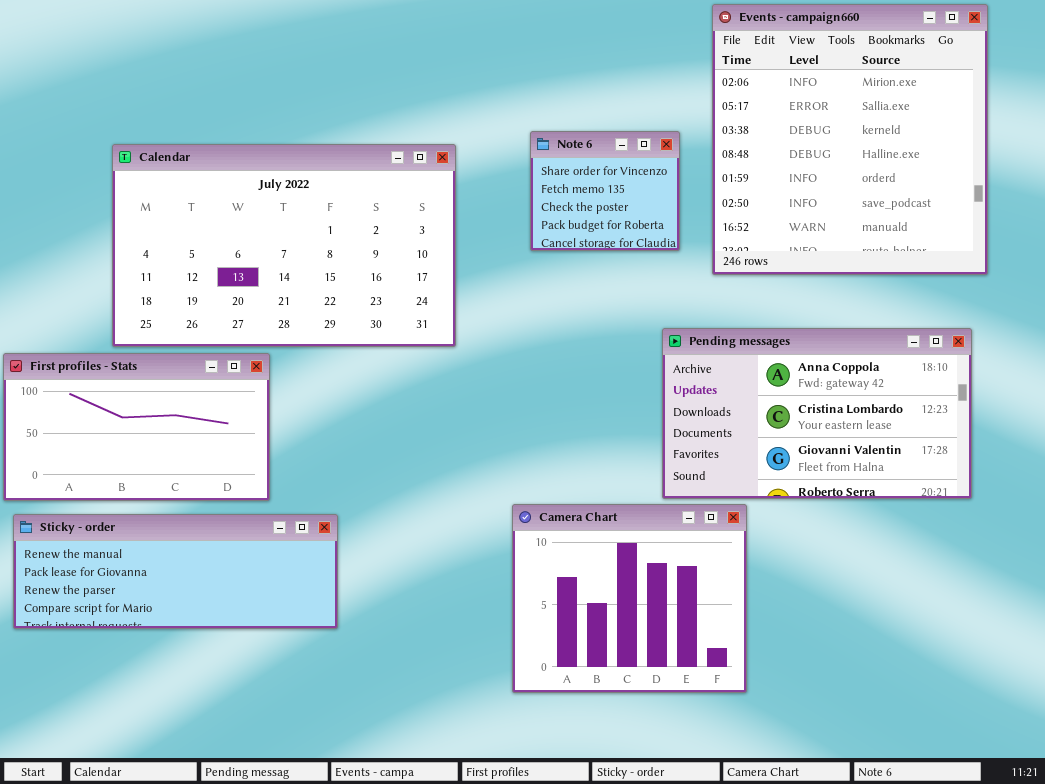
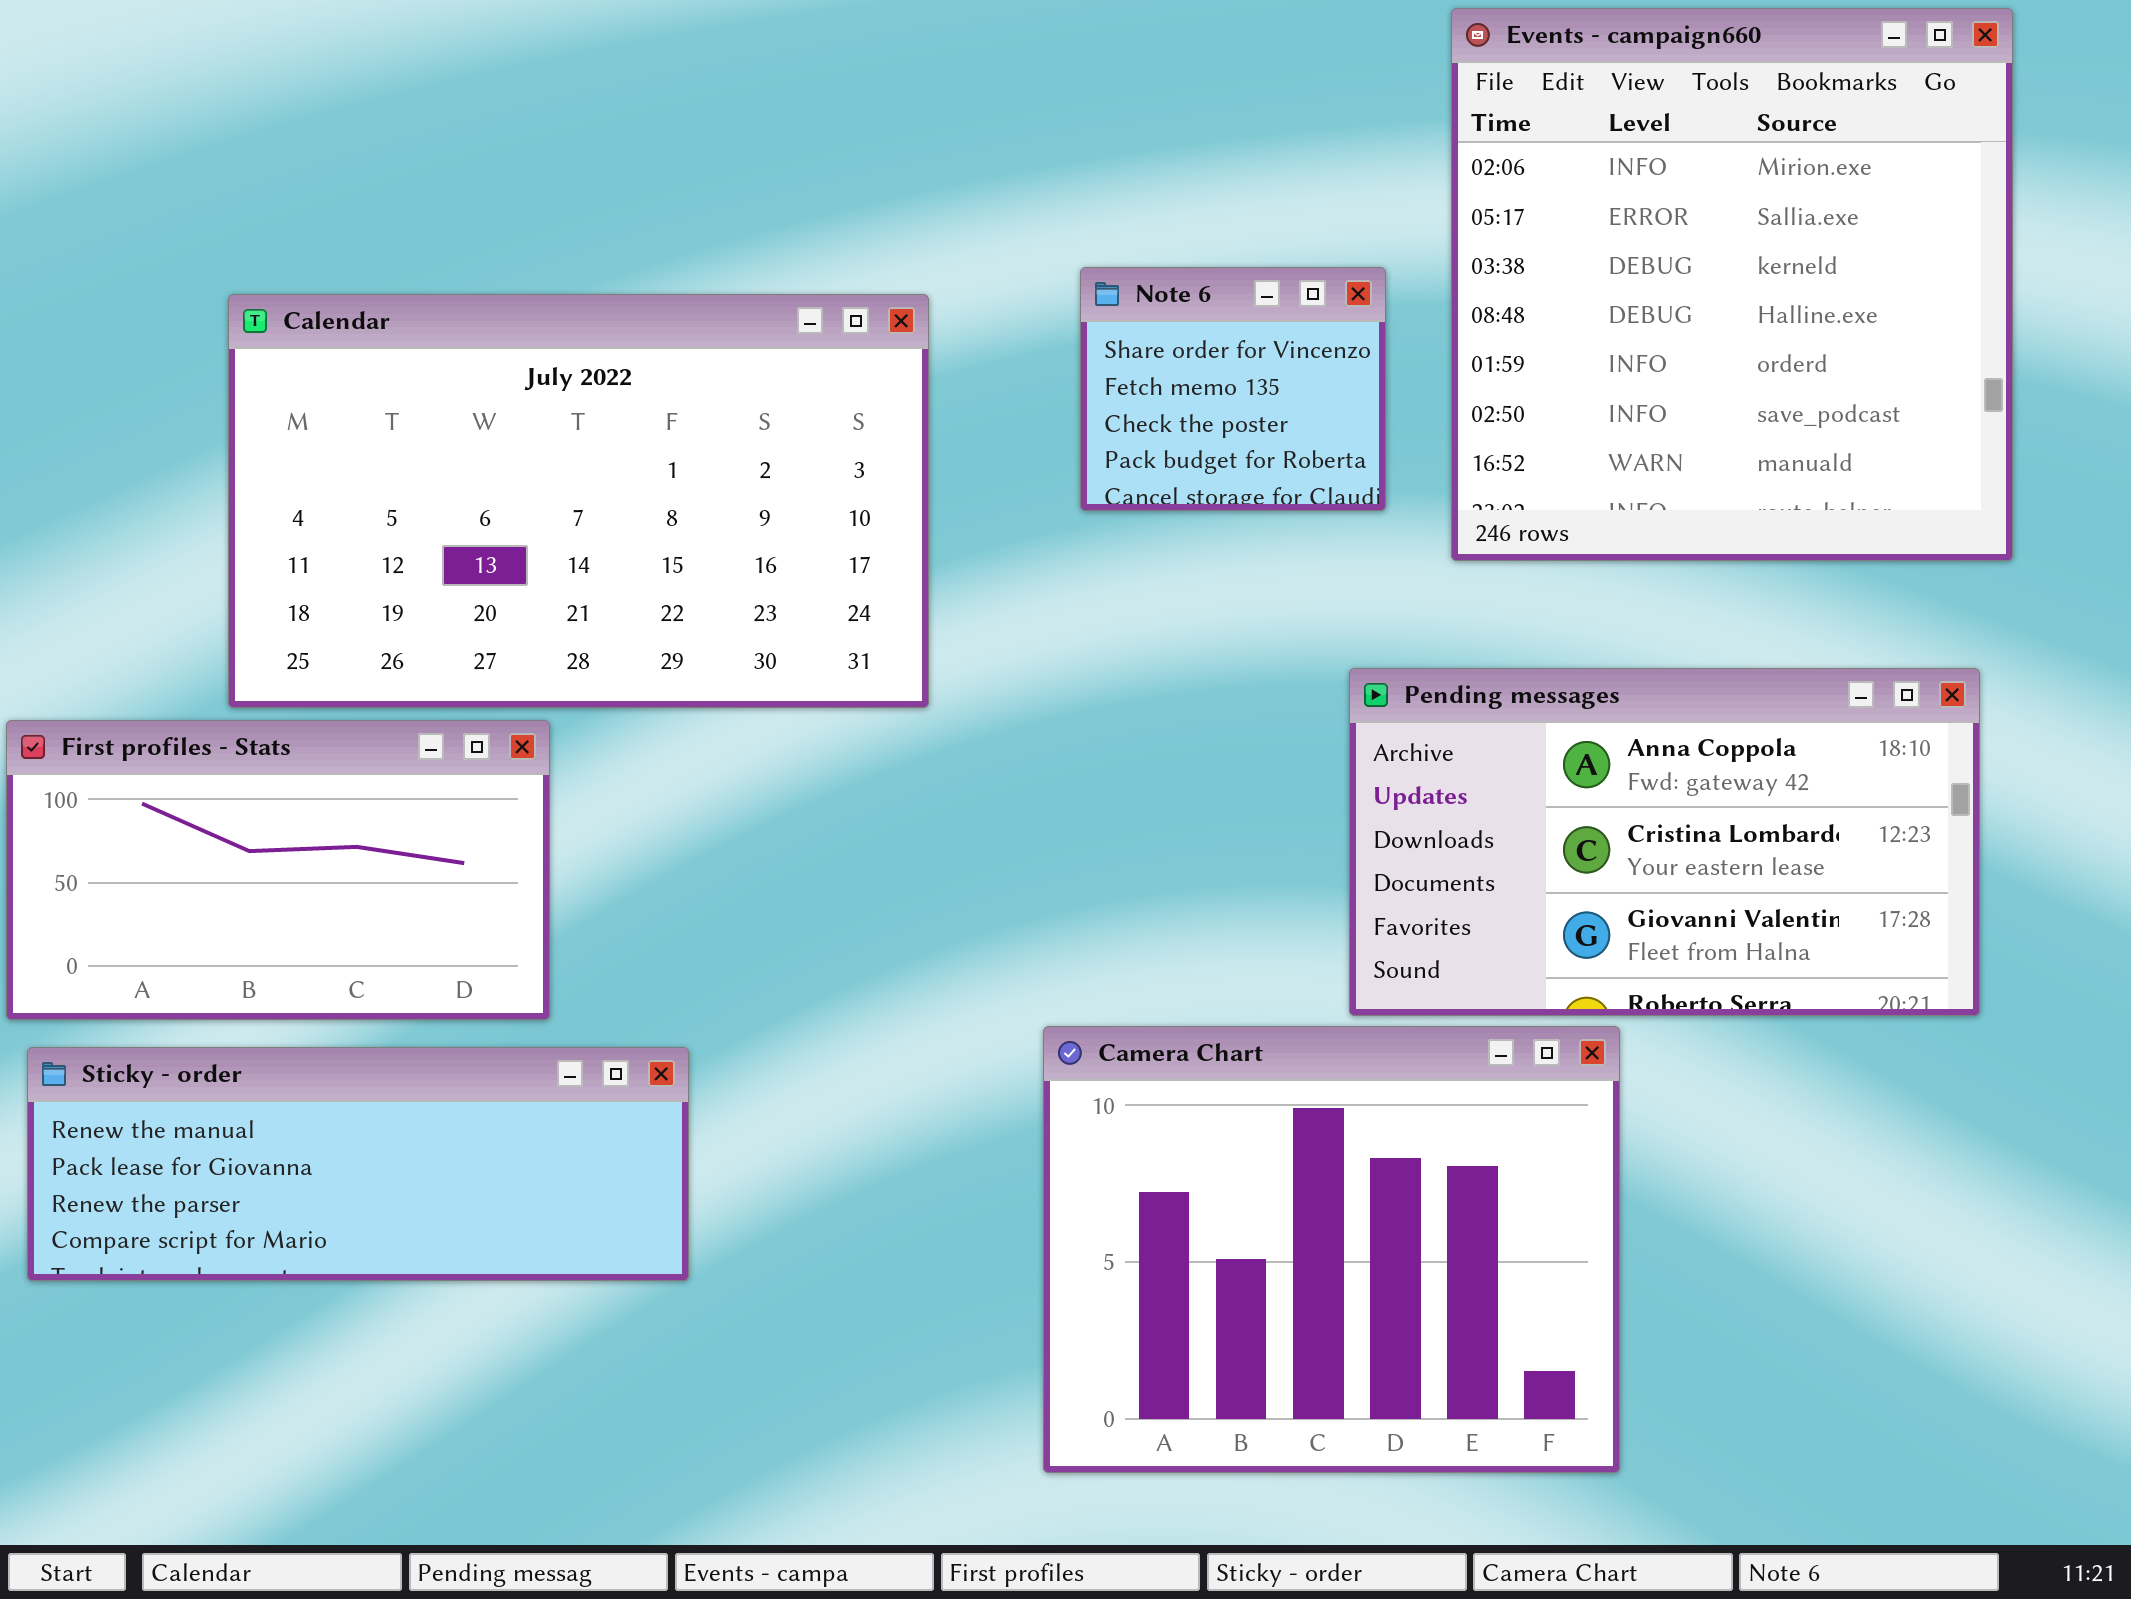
Camera Chart: [512,504,747,693] -> [1043,1026,1620,1473], resized

